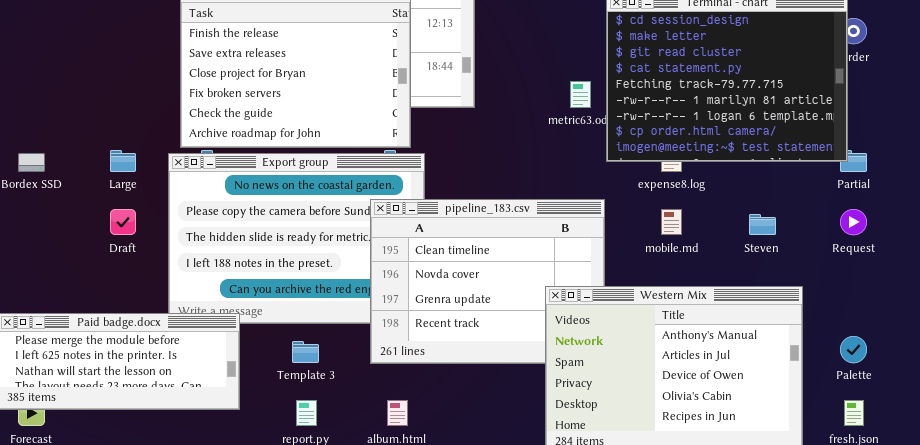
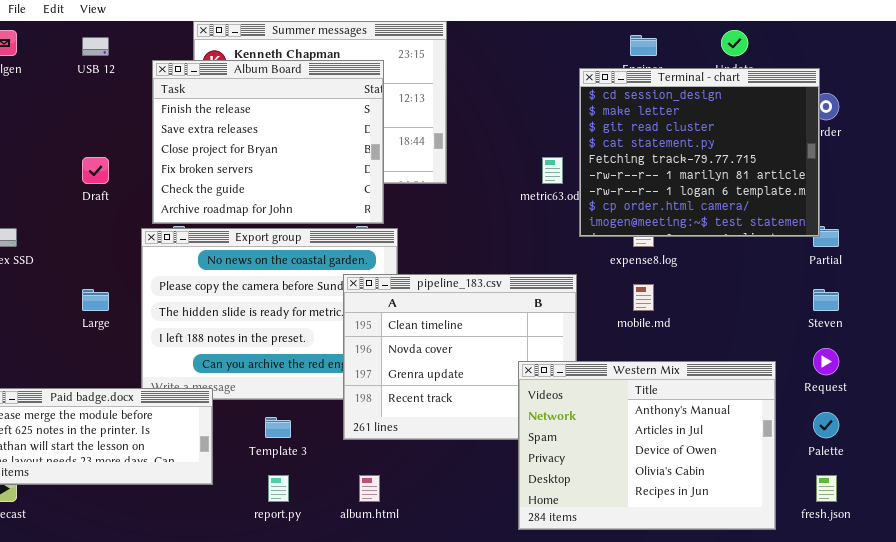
Large: [110,150,136,172] -> [82,289,109,311], moved
Draft: [110,209,136,235] -> [82,157,109,184], moved
Request: [840,209,867,235] -> [813,348,839,375], moved
Steven: [749,214,776,235] -> [813,289,839,311], moved

